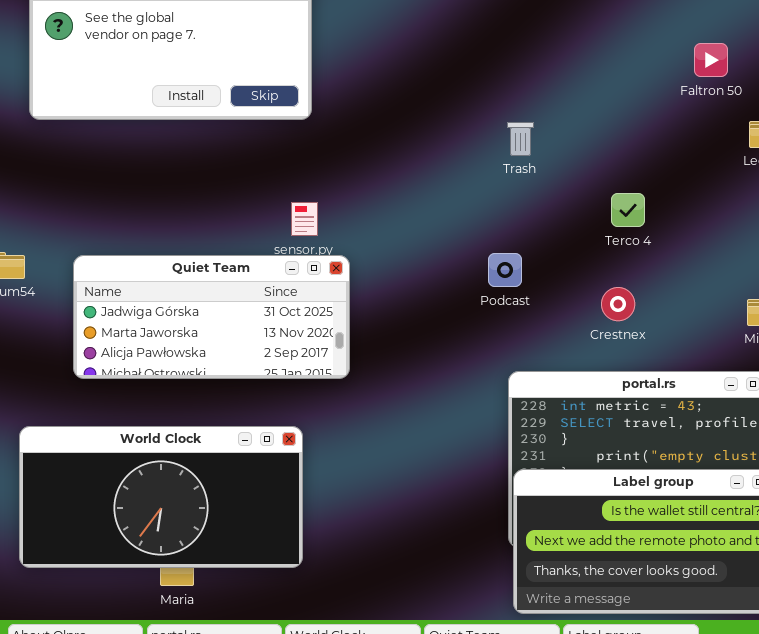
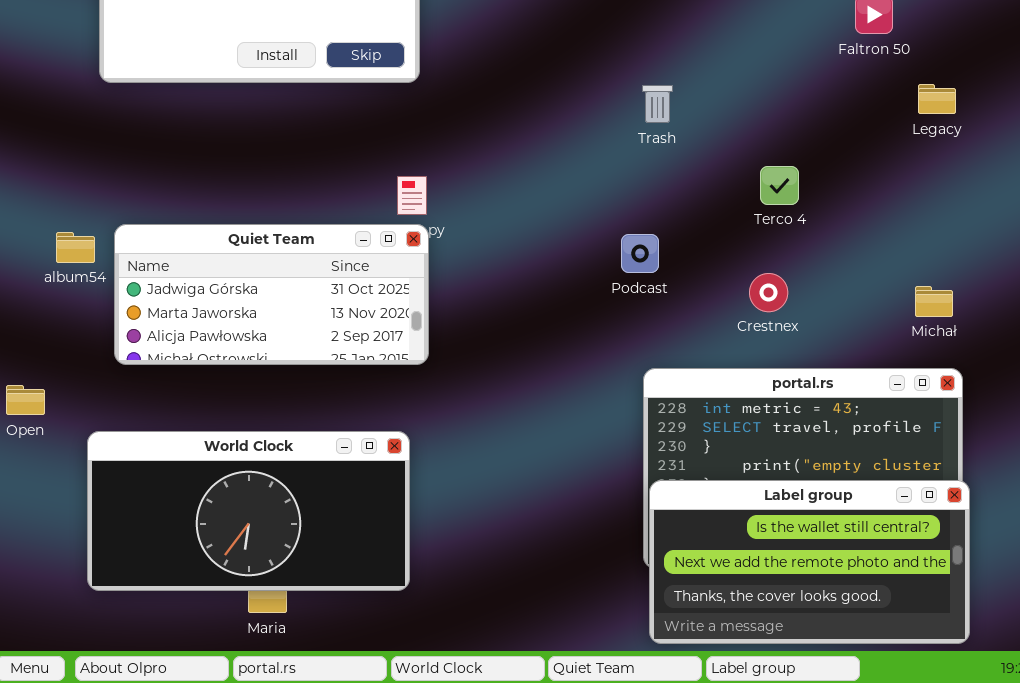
Quiet Team: [73,255,350,379] -> [114,224,429,365], moved

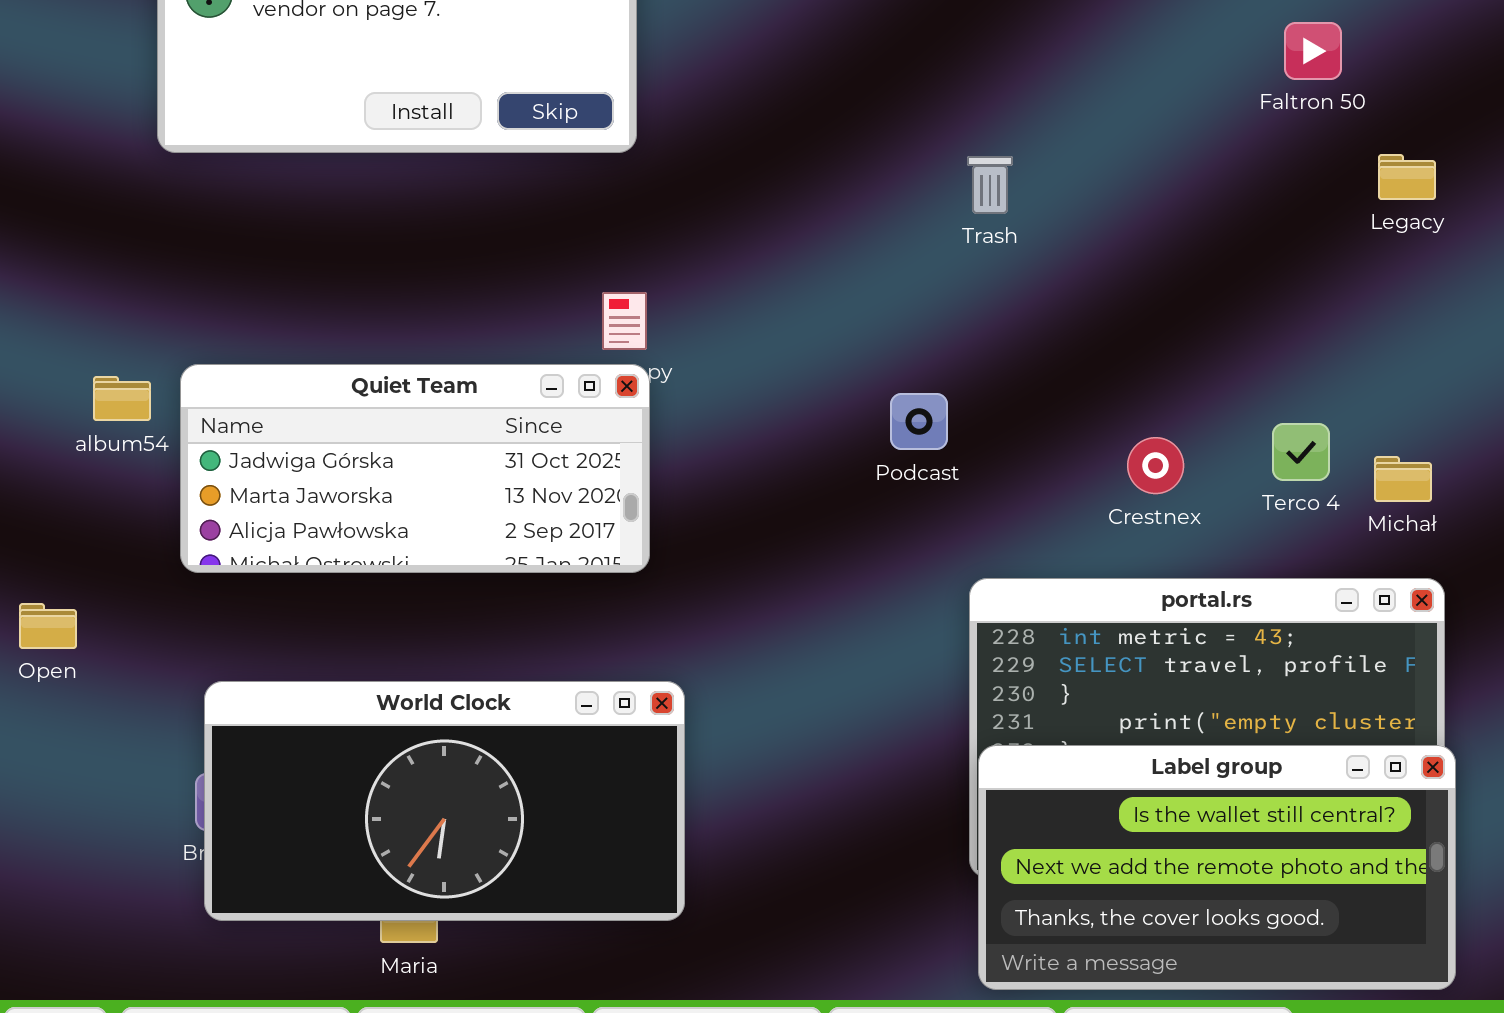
Terco 4: [760,166,799,205] -> [1272,423,1330,481], moved
Podcast: [621,234,659,273] -> [890,393,948,450], moved
World Clock: [87,431,410,591] -> [204,681,685,921], moved

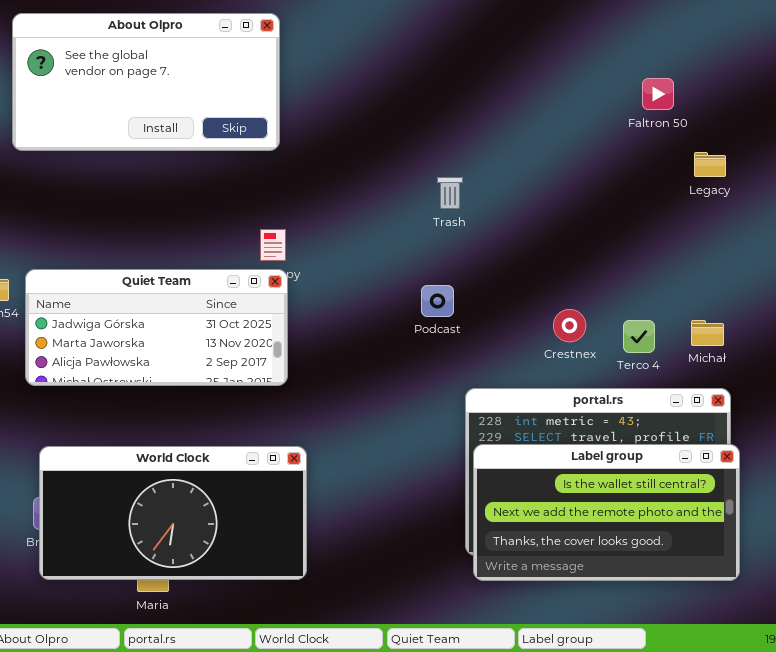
Trash: [967,156,1013,214] -> [437,177,463,209], moved
Terco 4: [1272,423,1330,481] -> [623,320,655,353], moved
Label group: [978,745,1456,990] -> [473,444,740,581], moved

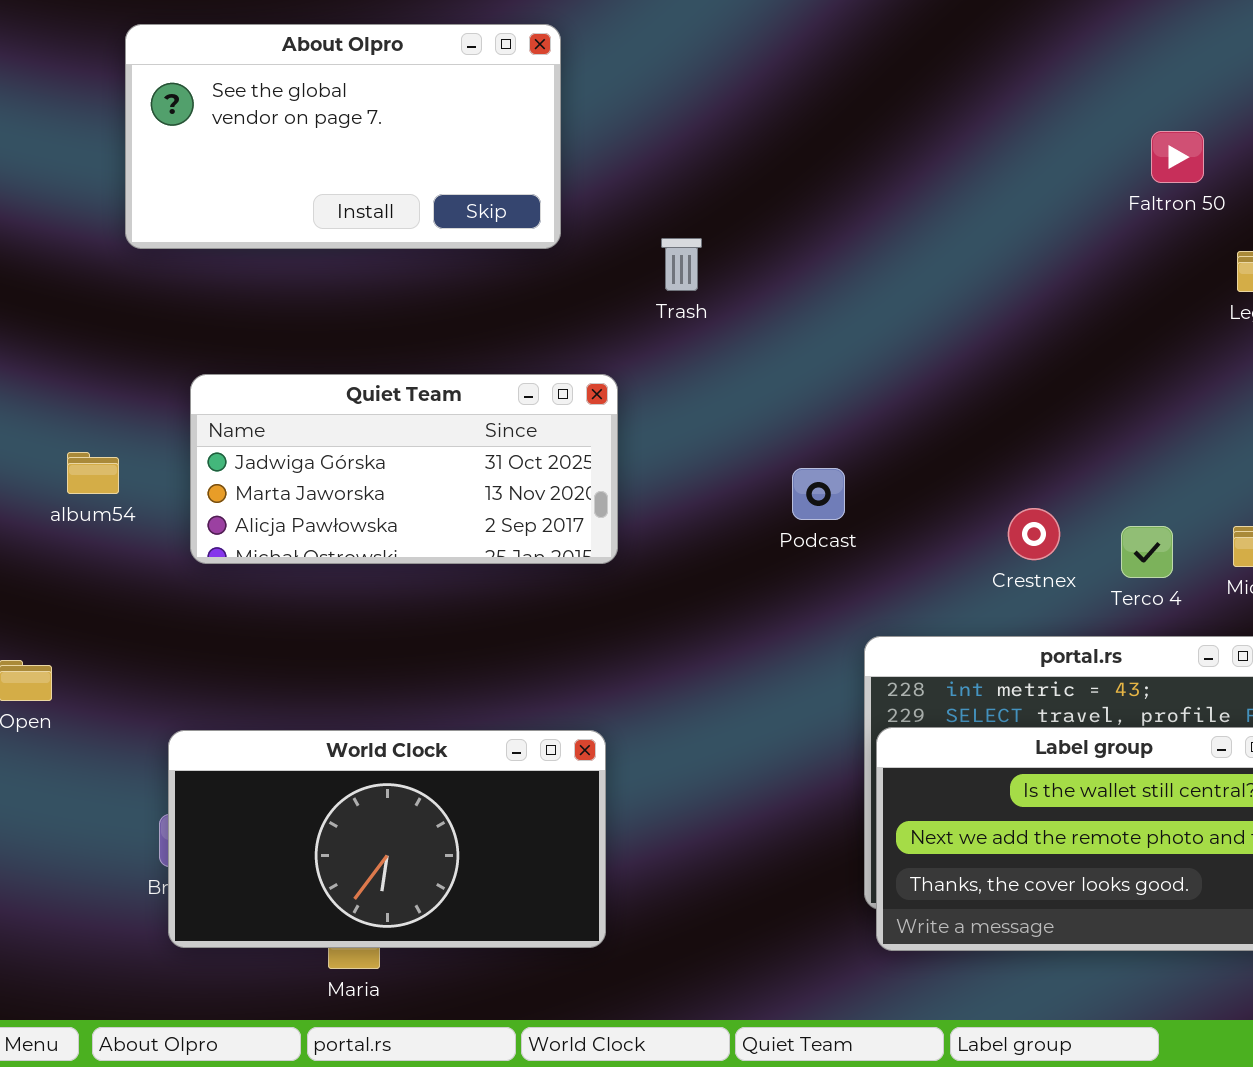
Trash: [437,177,463,209] -> [661,238,702,291], moved
Quiet Team: [25,269,288,386] -> [190,374,618,564], moved

